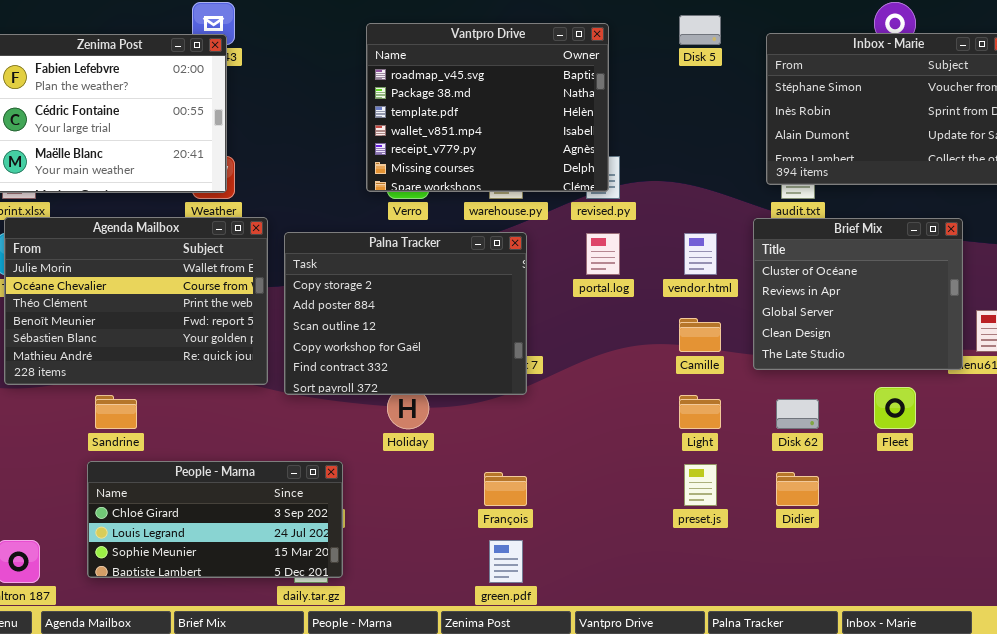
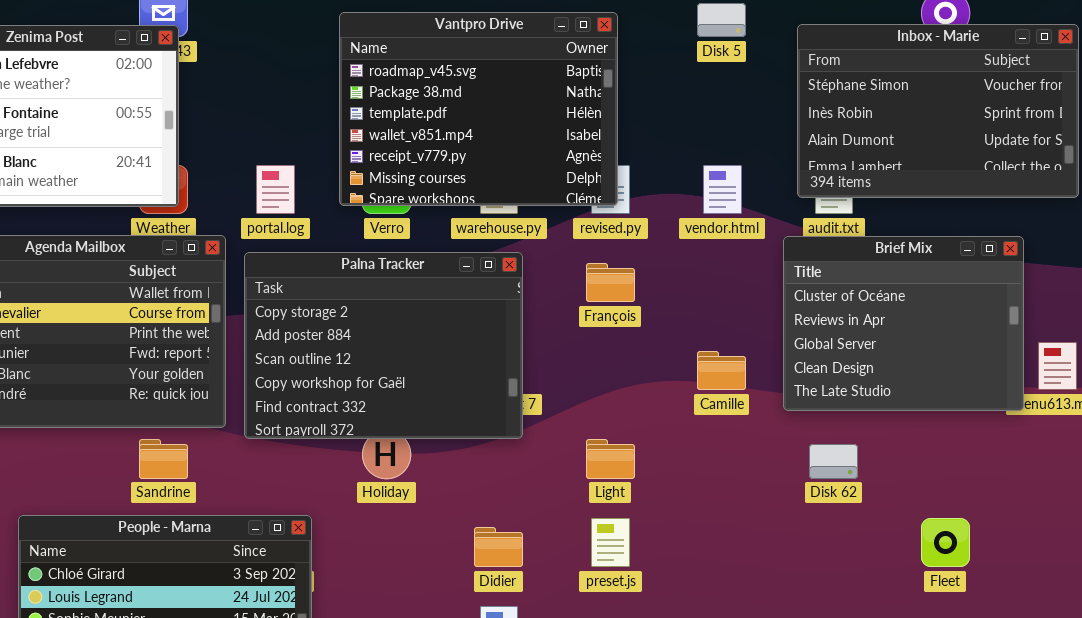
portal.log: [586,233,620,275] -> [256,165,295,214], moved
vendor.html: [684,233,717,275] -> [703,165,742,214], moved
Fleet: [874,387,916,429] -> [921,518,970,567], moved
Sandrine: [95,395,137,429] -> [139,439,188,479], moved
Light: [679,395,721,429] -> [586,439,635,479], moved
preset.js: [684,464,717,506] -> [591,518,630,567], moved
François: [484,472,527,506] -> [586,263,635,302], moved
Didier: [776,472,819,506] -> [474,527,523,567], moved

